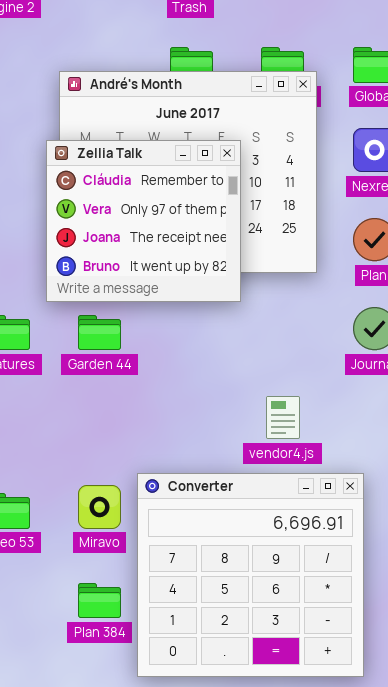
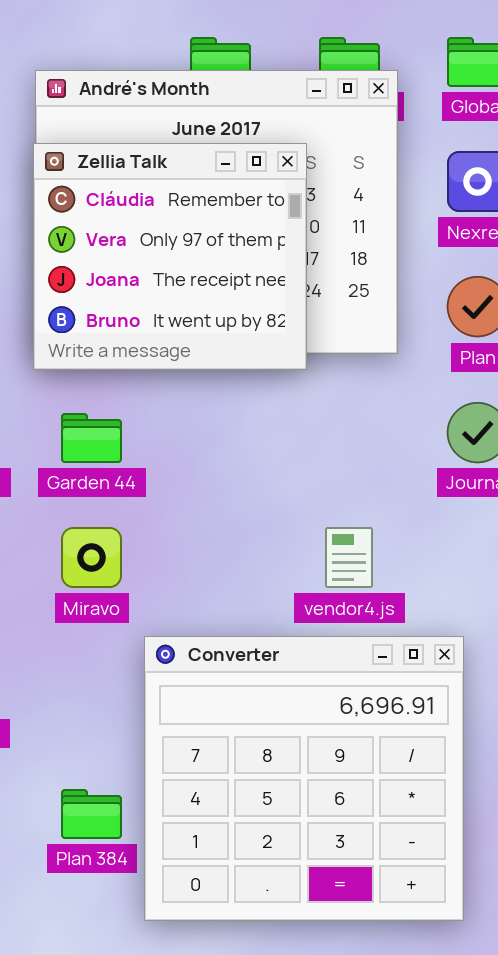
Zellia Talk: [46,140,241,302] -> [33,143,307,370], moved
Miravo: [78,485,121,529] -> [61,527,122,588], moved

